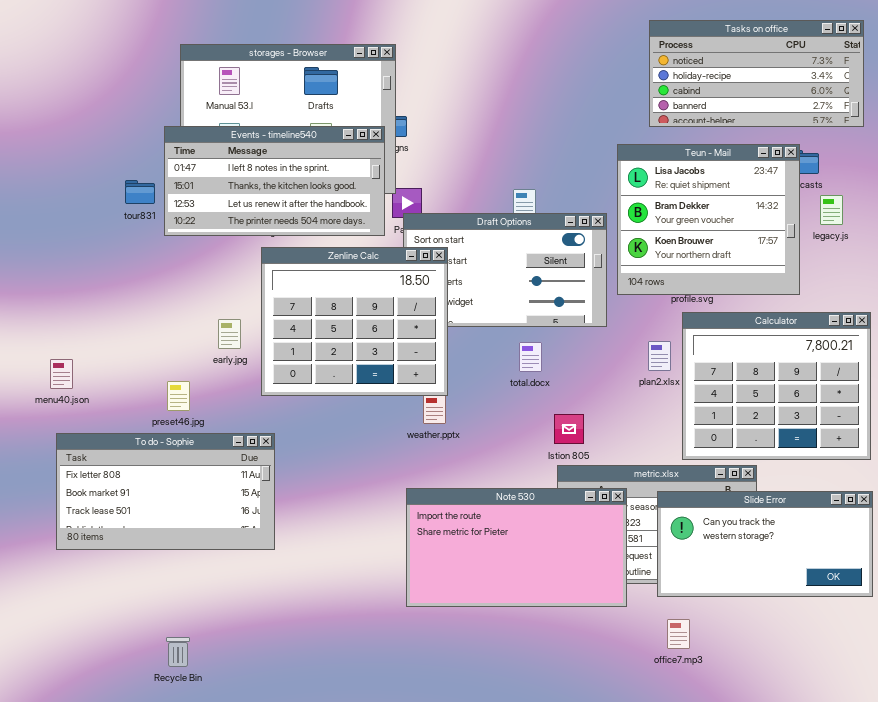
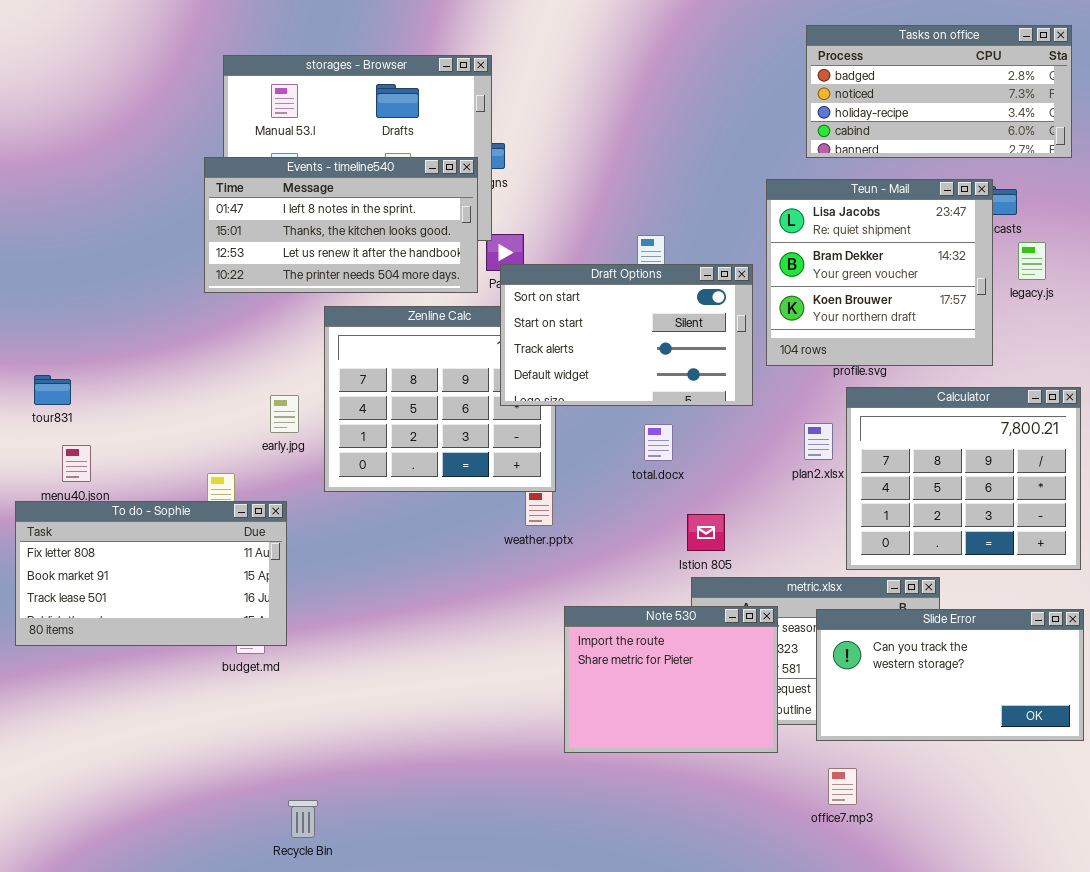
Tasks on office: [649,20,864,127] -> [806,25,1072,158], scrolled up 1 row
tour831: [125,180,155,204] -> [34,375,71,405], moved
Draft Options: [403,213,607,327] -> [500,264,753,406], raised
To do - Sophie: [56,433,275,550] -> [15,501,287,646], moved
Note 530: [406,488,627,607] -> [564,606,778,753], resized
Recycle Bin: [166,637,190,667] -> [288,800,318,838], moved

